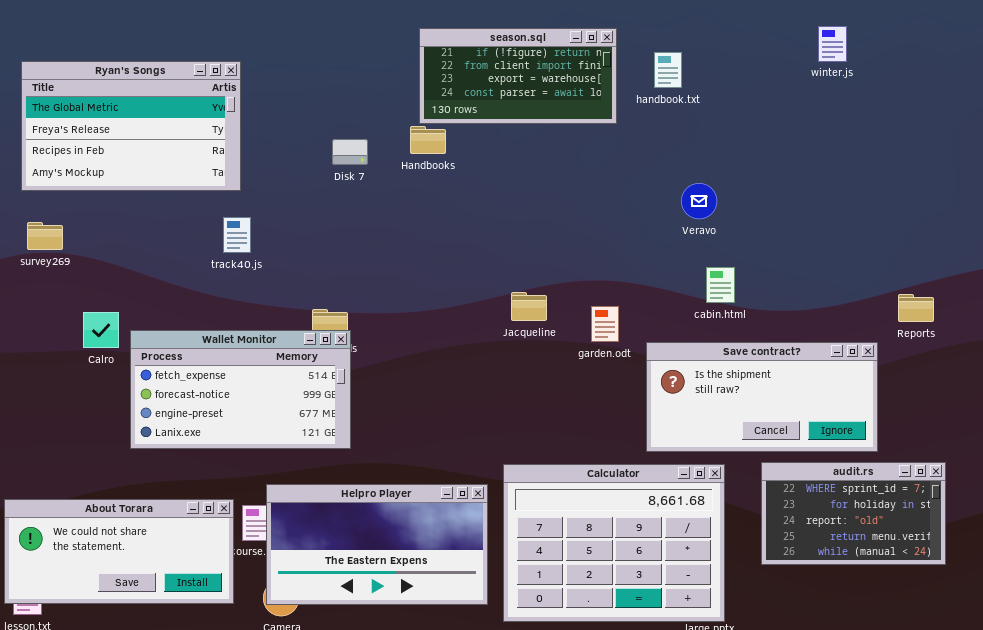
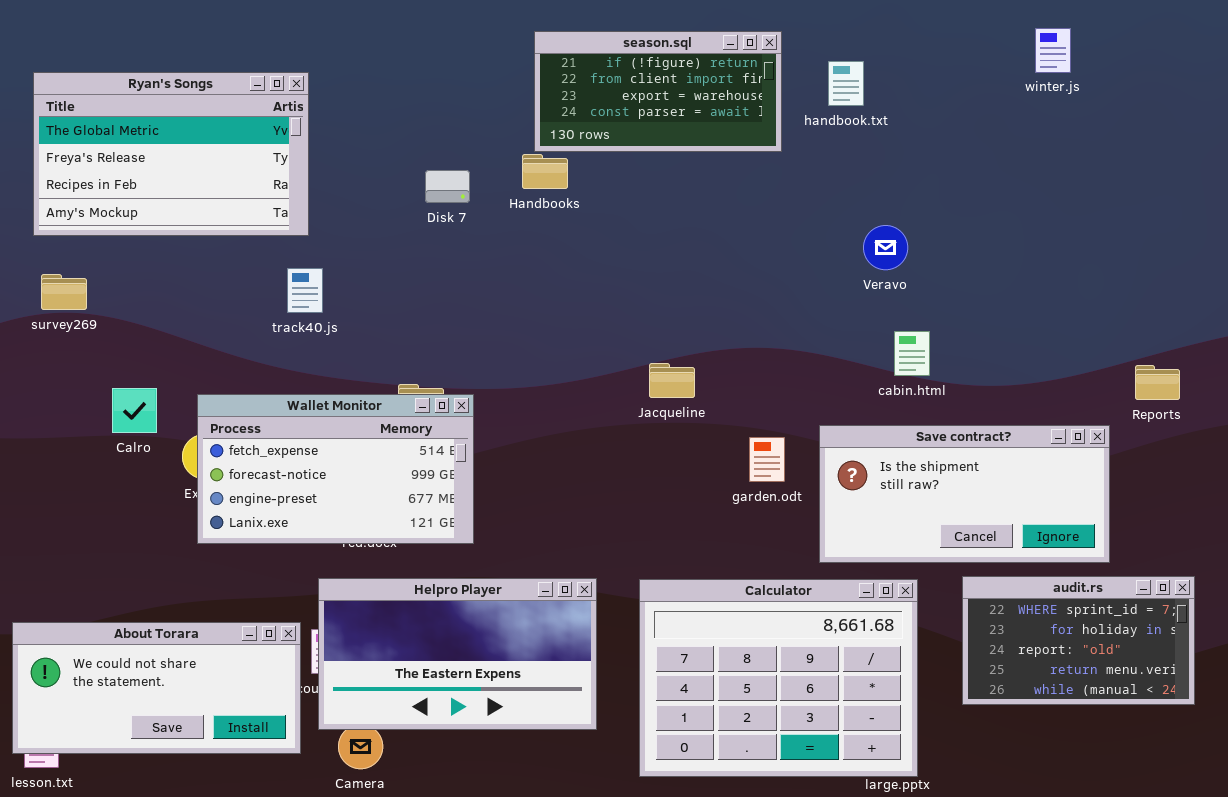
garden.odt: [591,306,619,342] -> [749,437,785,482], moved
Wallet Monitor: [130,330,351,449] -> [197,394,474,544], moved
Helpro Player: [266,484,488,605] -> [318,578,597,730], moved

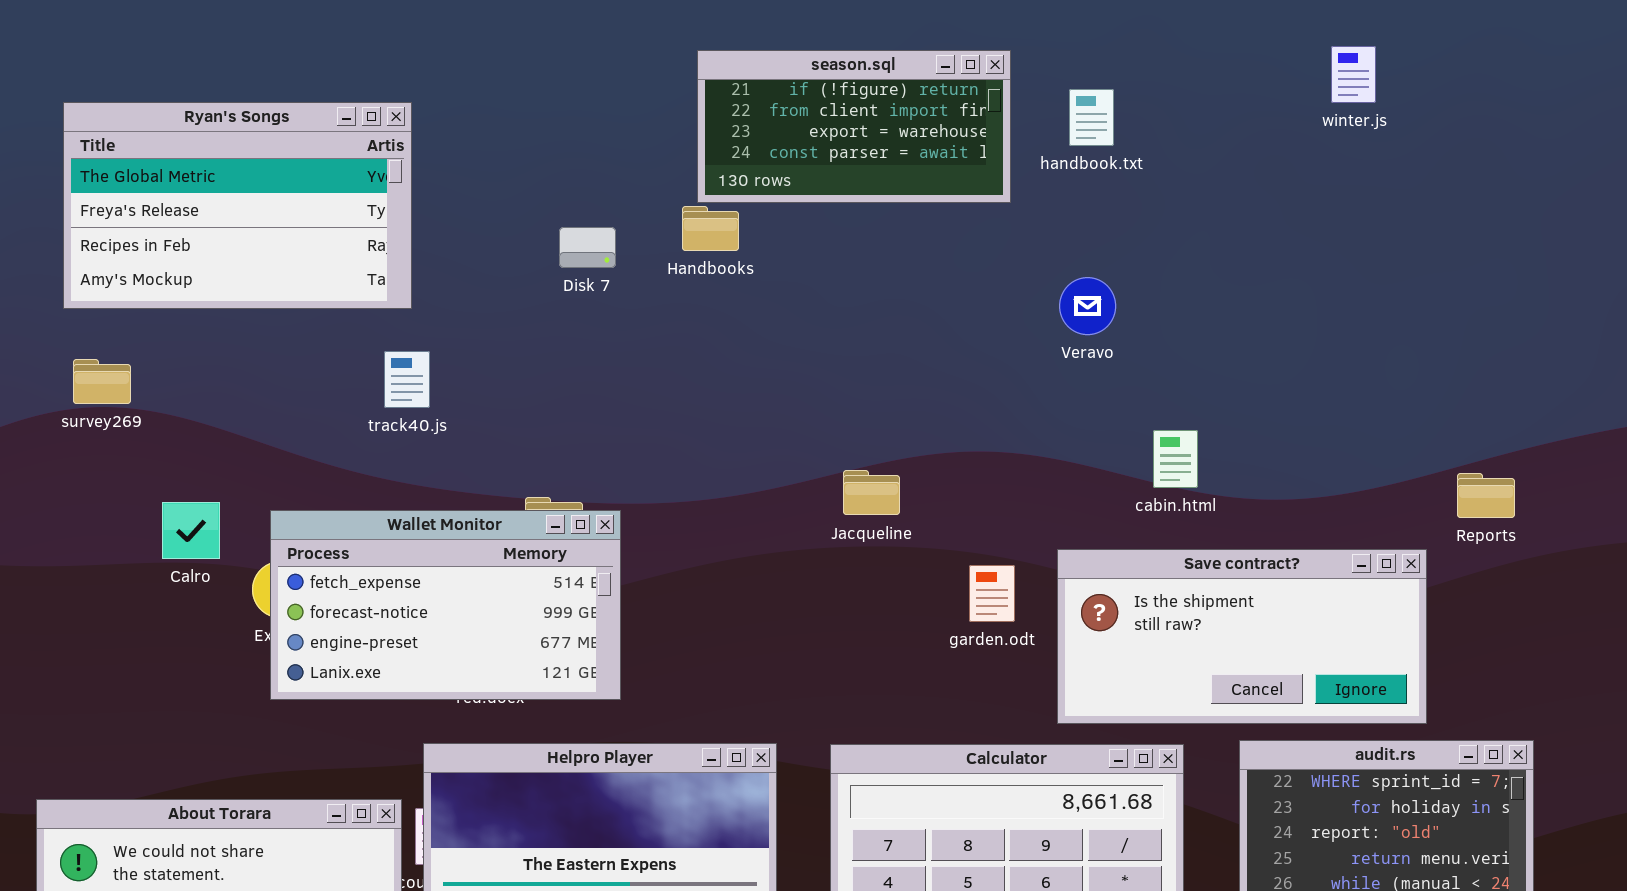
Veravo: [863,225,908,270] -> [1059,277,1116,335], moved

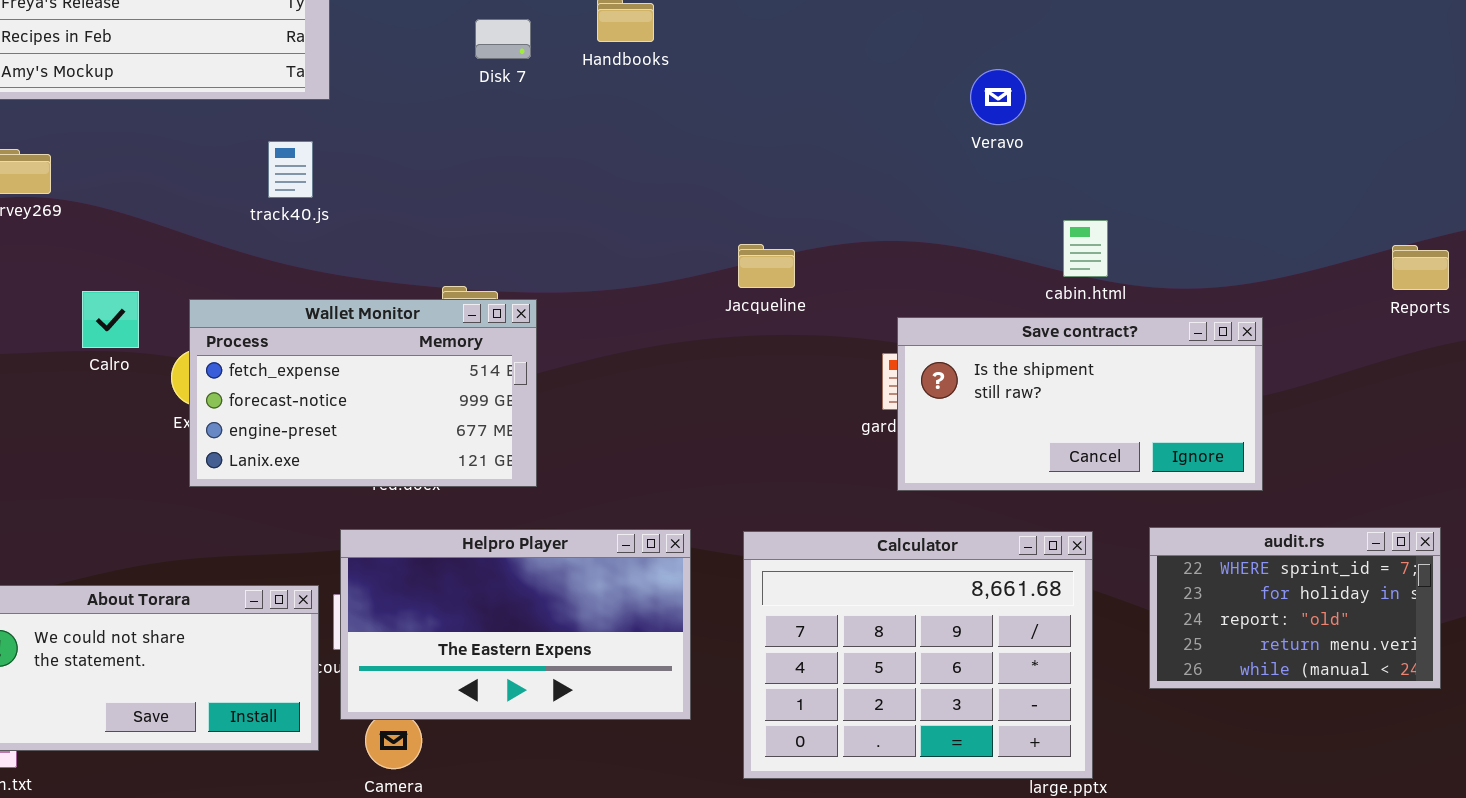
track40.js: [384,351,430,408] -> [268,141,313,198], moved
Jacqueline: [843,470,900,515] -> [738,244,795,288], moved
Reports: [1457,473,1515,518] -> [1392,245,1449,290], moved
Save contract?: [1057,549,1427,724] -> [897,317,1263,491], moved

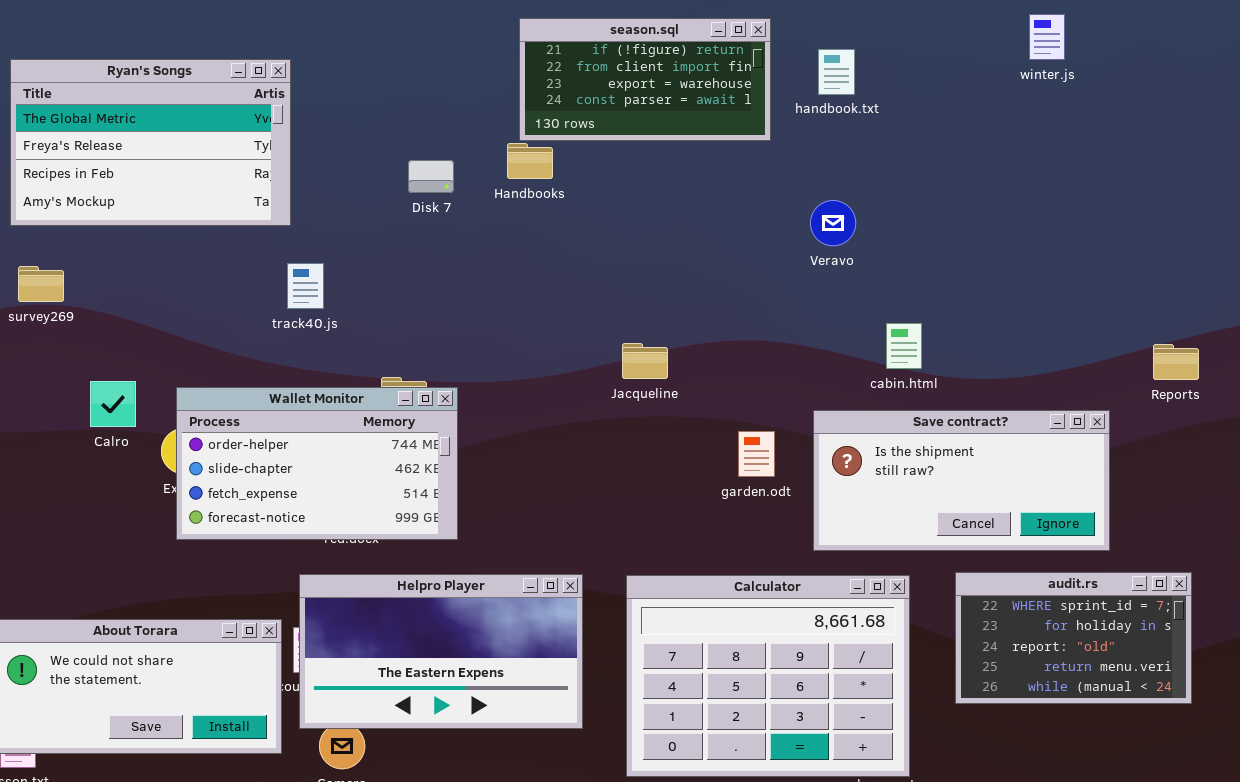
track40.js: [268,141,313,198] -> [287,263,324,309], moved
Wallet Monitor: [189,299,537,487] -> [176,387,458,540], scrolled up 2 rows
Save contract?: [897,317,1263,491] -> [813,410,1110,551], moved

